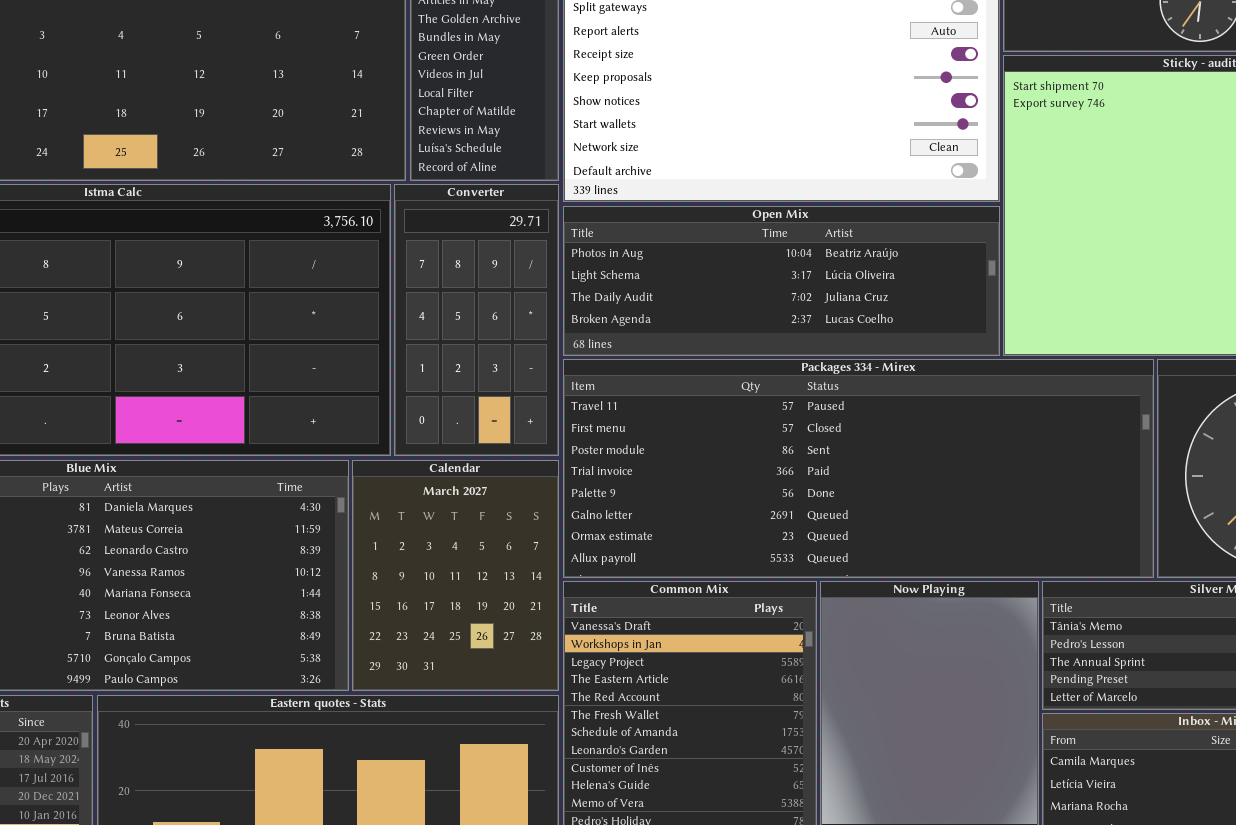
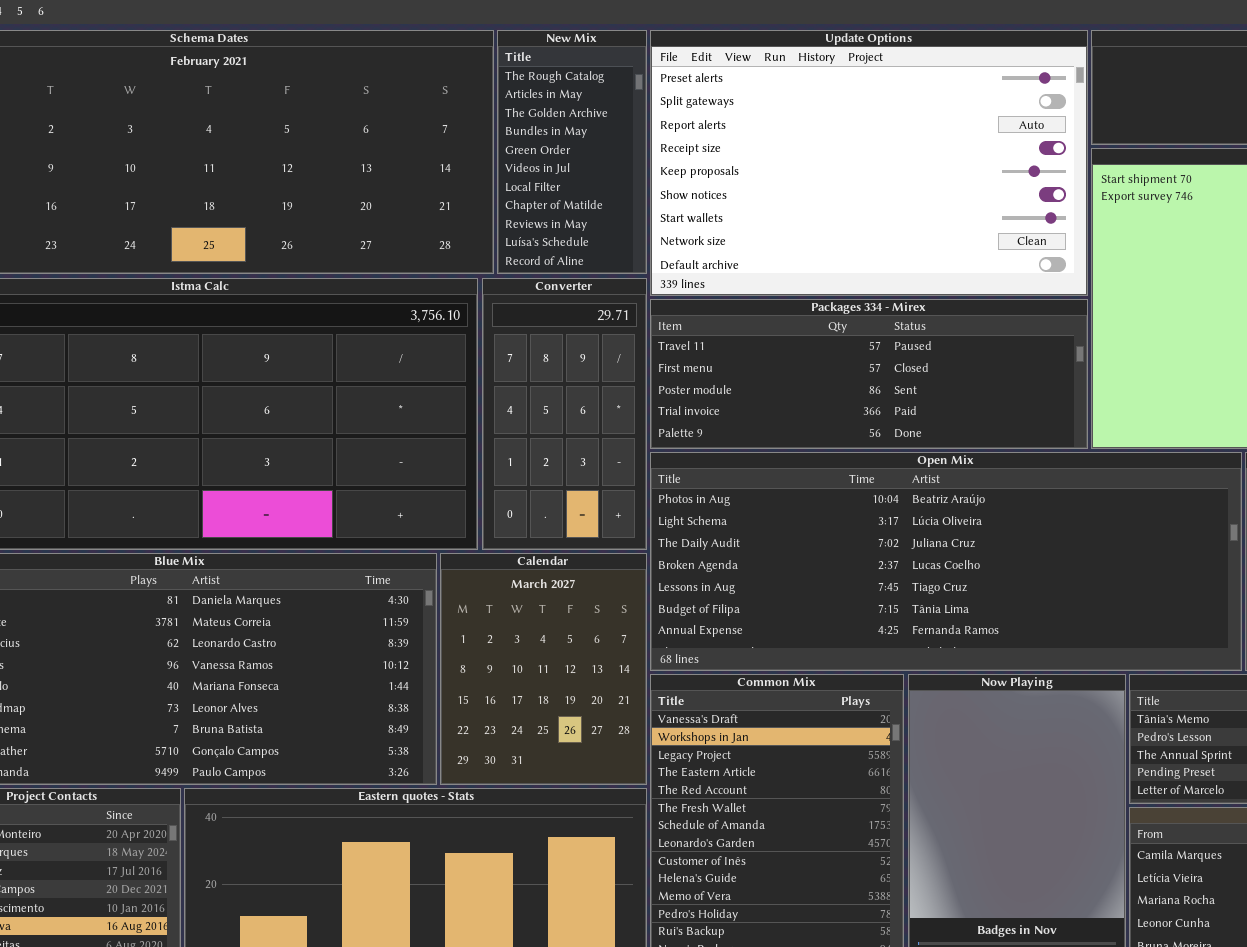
Open Mix: [563,206,1000,356] -> [650,452,1242,671], moved, resized
Packages 334 - Mirex: [563,359,1154,578] -> [650,299,1088,449], moved, resized

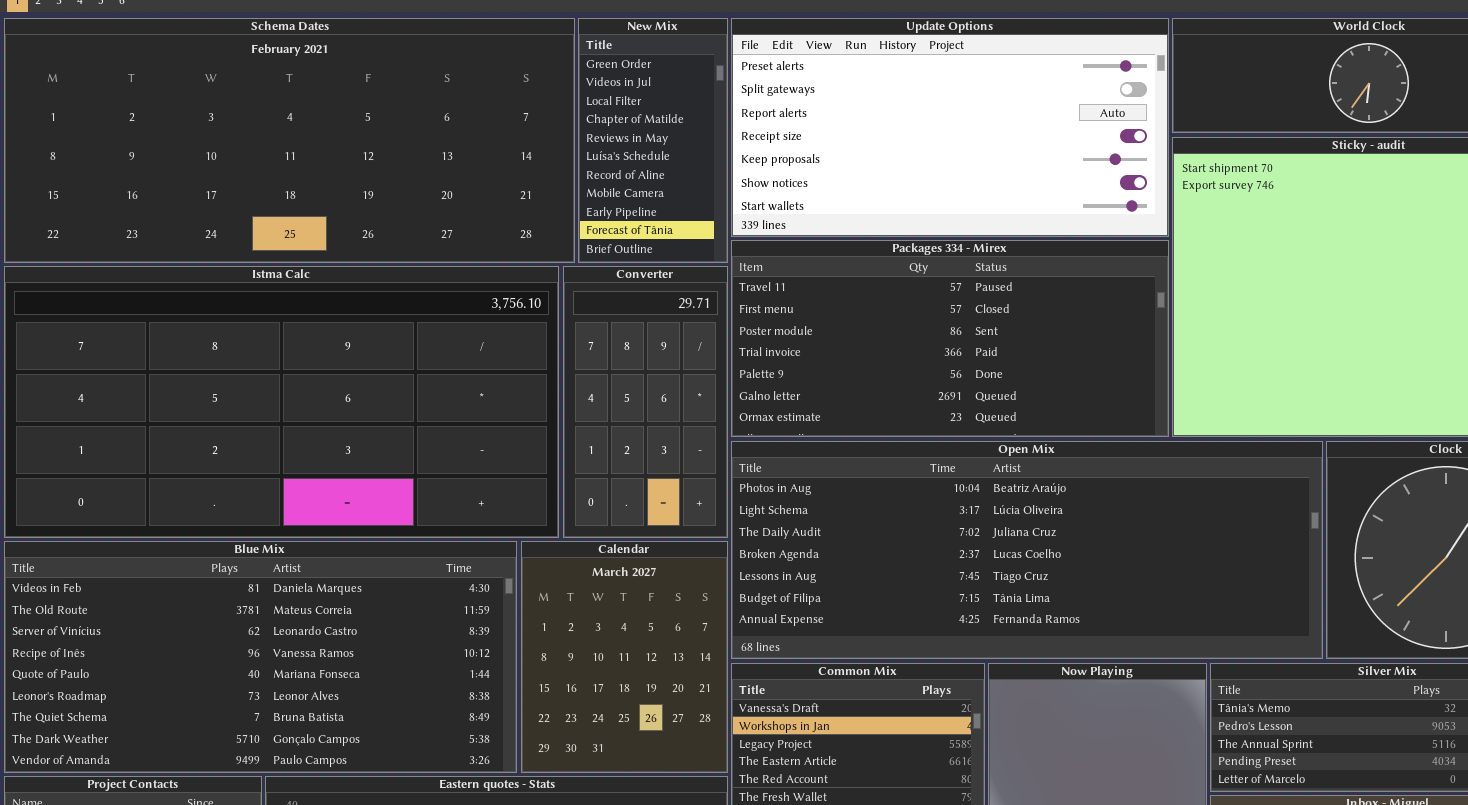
New Mix: [497,30,647,274] -> [578,18,728,263], scrolled down 4 rows
Update Options: [650,30,1088,296] -> [731,18,1169,237], resized
Packages 334 - Mirex: [650,299,1088,449] -> [731,240,1169,437], resized

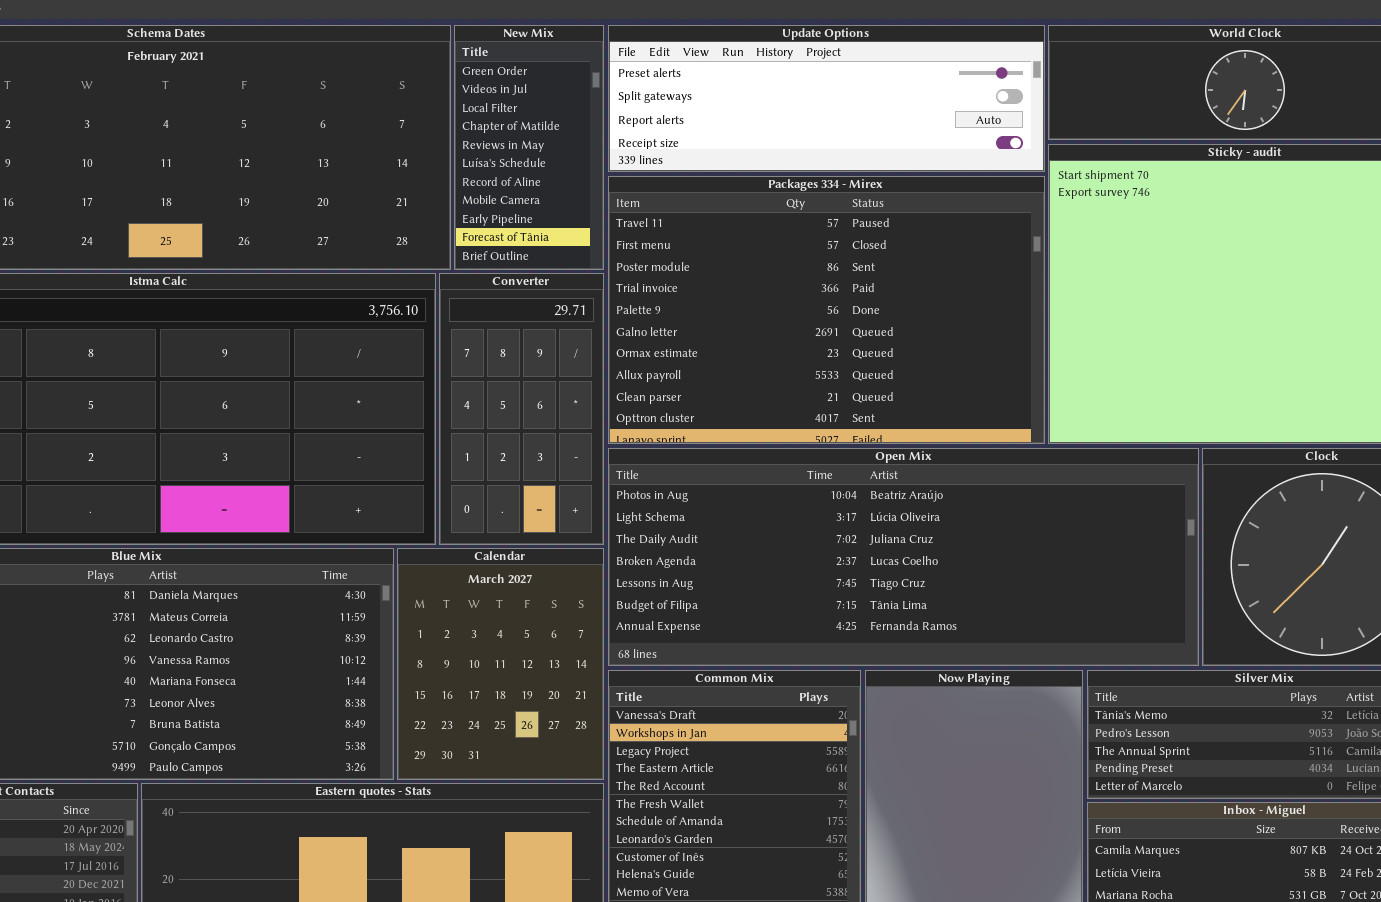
Update Options: [731,18,1169,237] -> [608,25,1045,172], resized
Packages 334 - Mirex: [731,240,1169,437] -> [608,176,1045,444], resized

